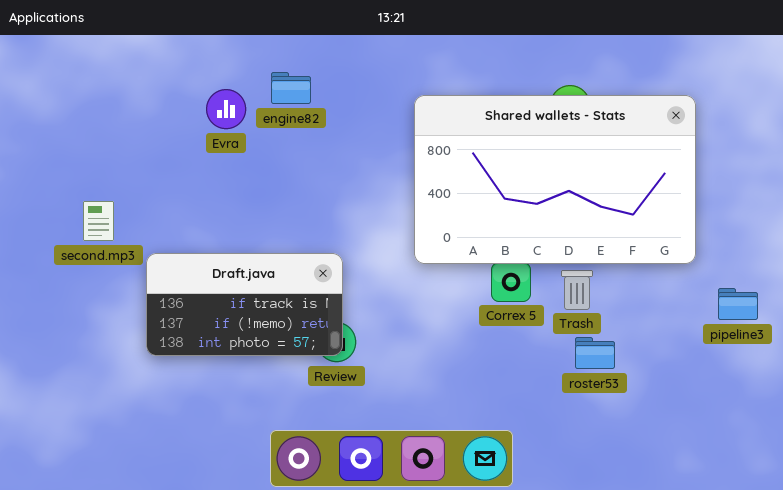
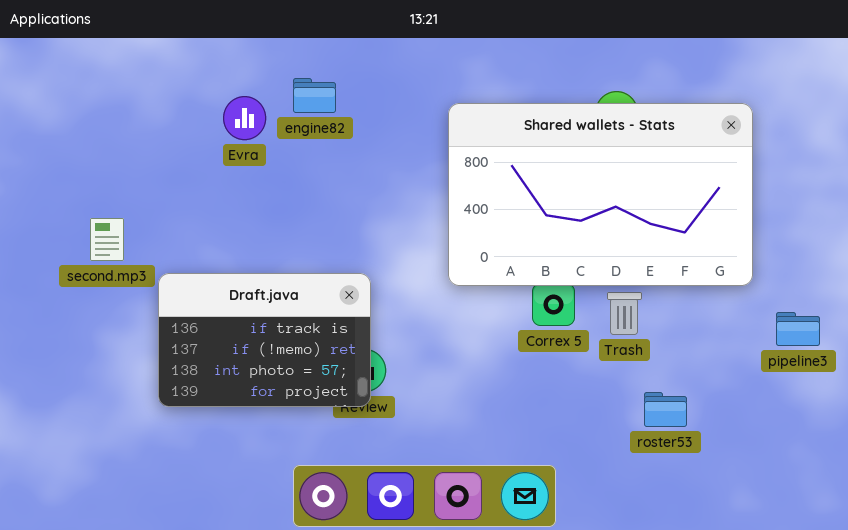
Draft.java: [146,253,343,356] -> [158,273,371,407], resized
roster53: [575,337,615,369] -> [644,392,687,427], moved

